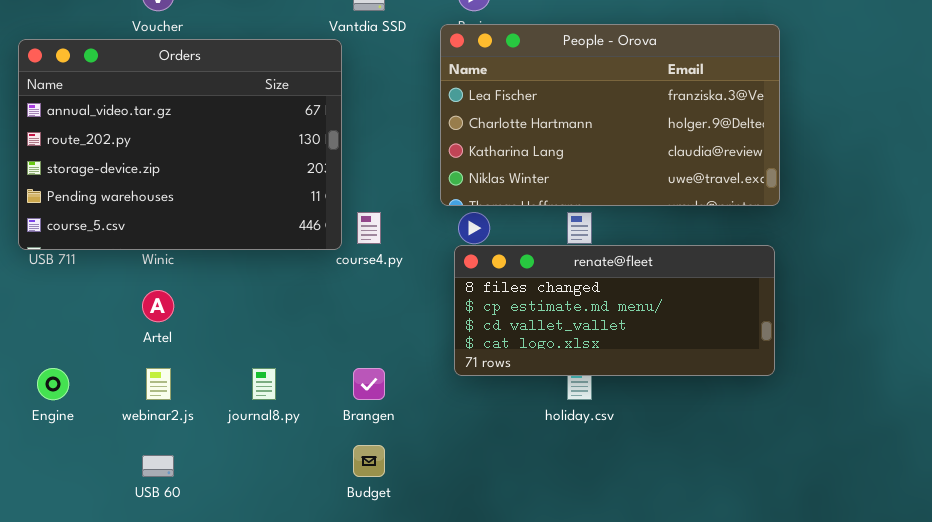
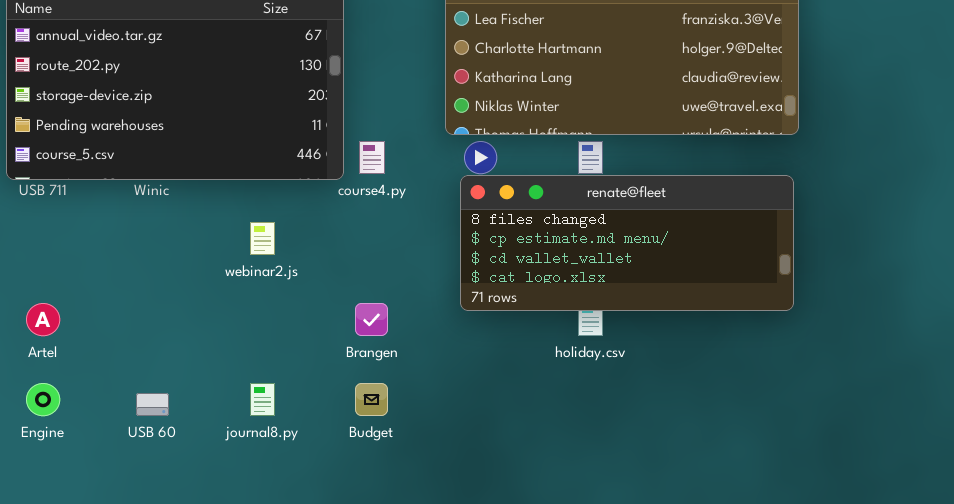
Artel: [142,290,174,322] -> [26,303,60,336], moved
Engine: [37,368,69,400] -> [26,383,60,416], moved
webinar2.js: [146,368,171,400] -> [250,222,275,255], moved
journal8.py: [252,368,276,400] -> [250,383,275,416], moved

